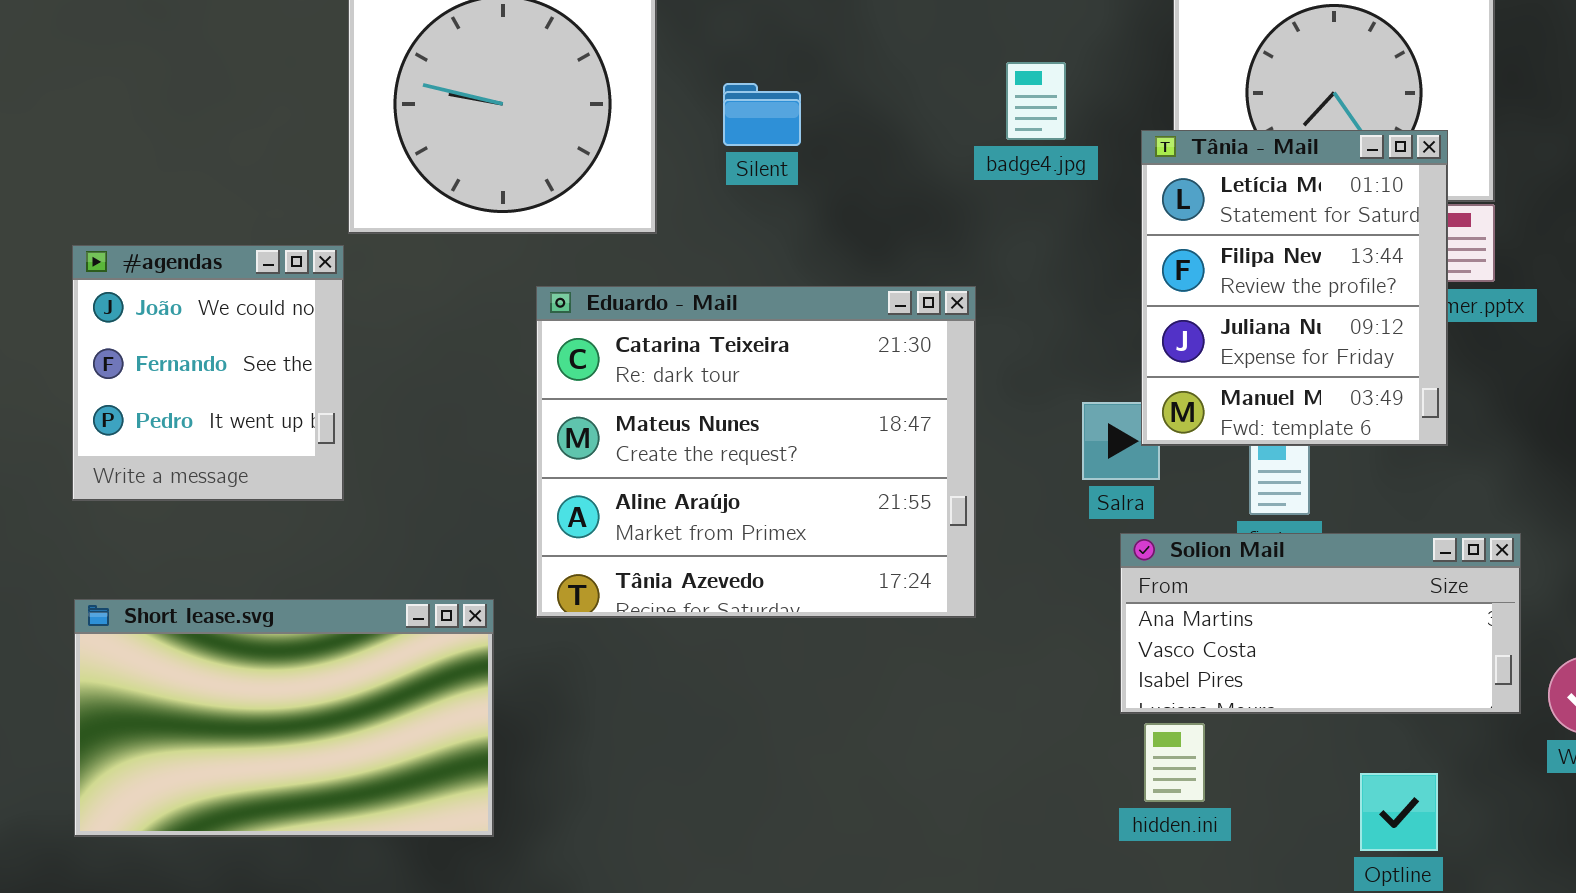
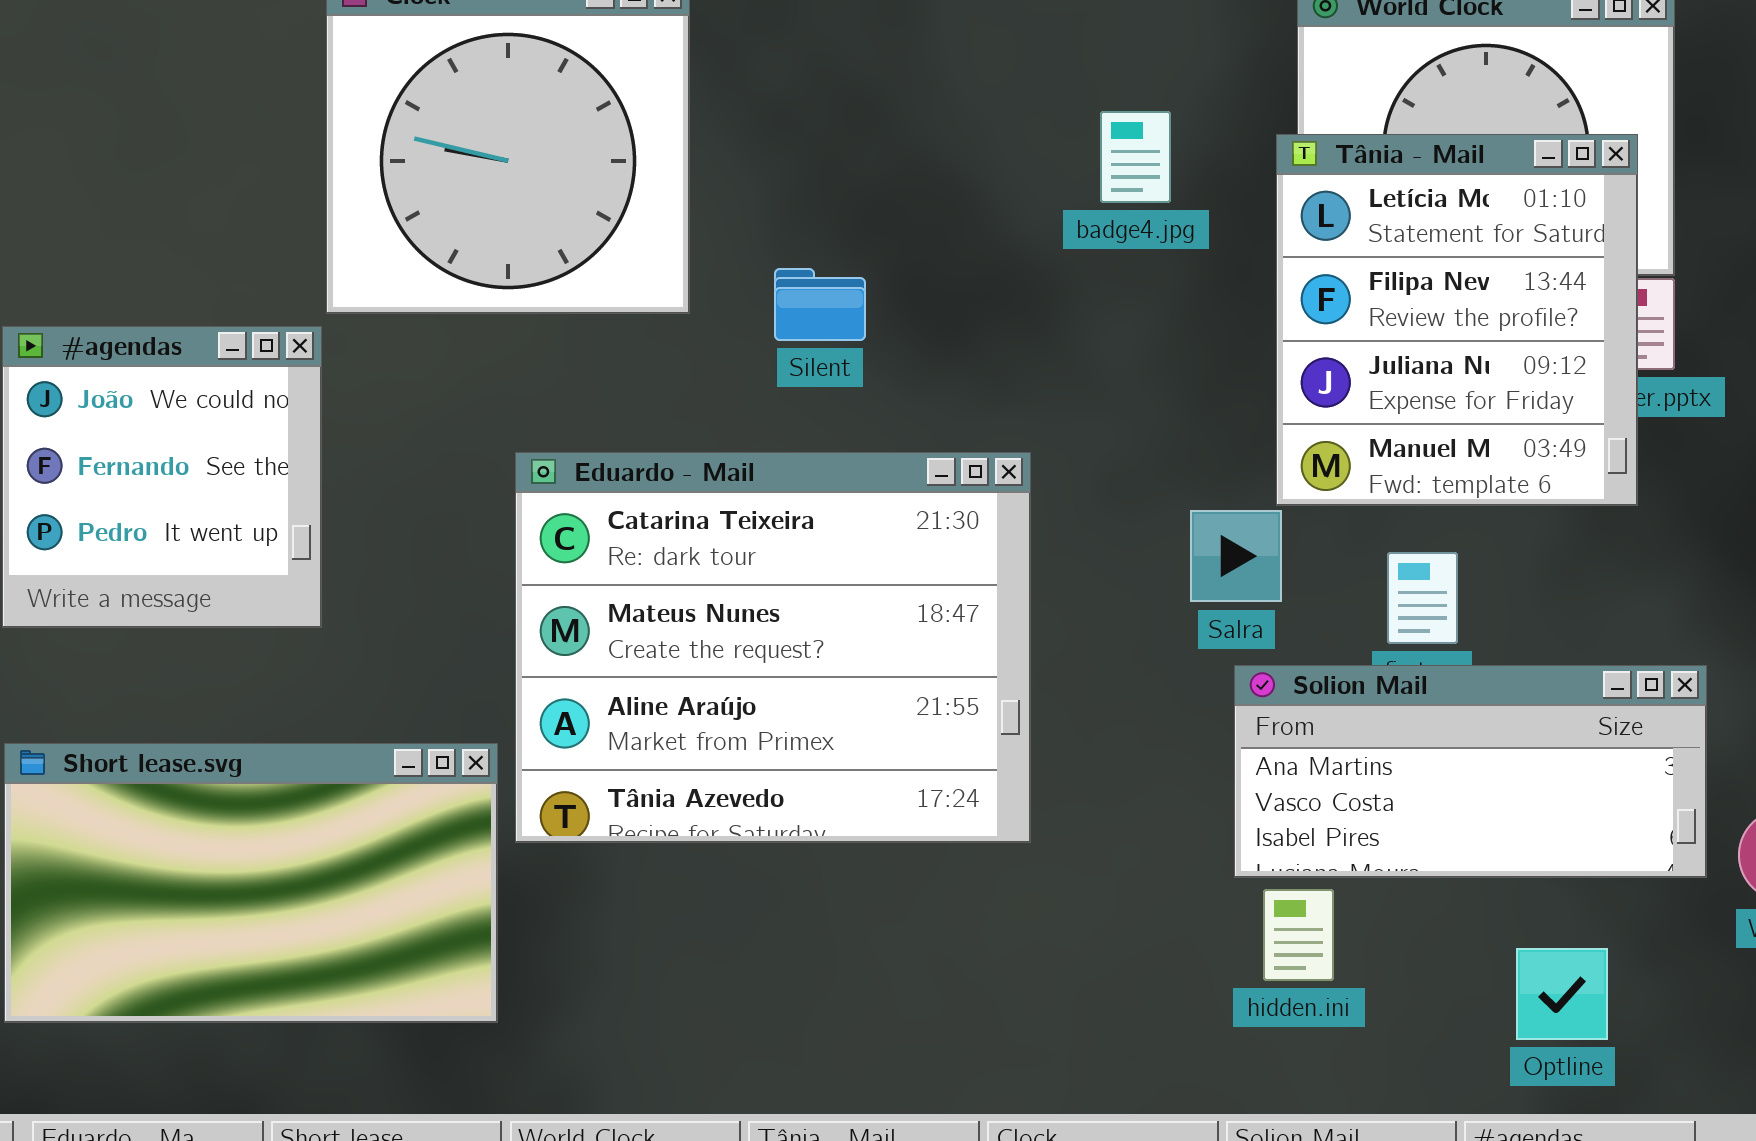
Silent: [723,83,801,146] -> [774,268,866,341], moved
Tânia - Mail: [1141,130,1448,446] -> [1276,134,1638,506], moved
Eduardo - Mail: [536,286,976,618] -> [515,452,1031,843], moved

